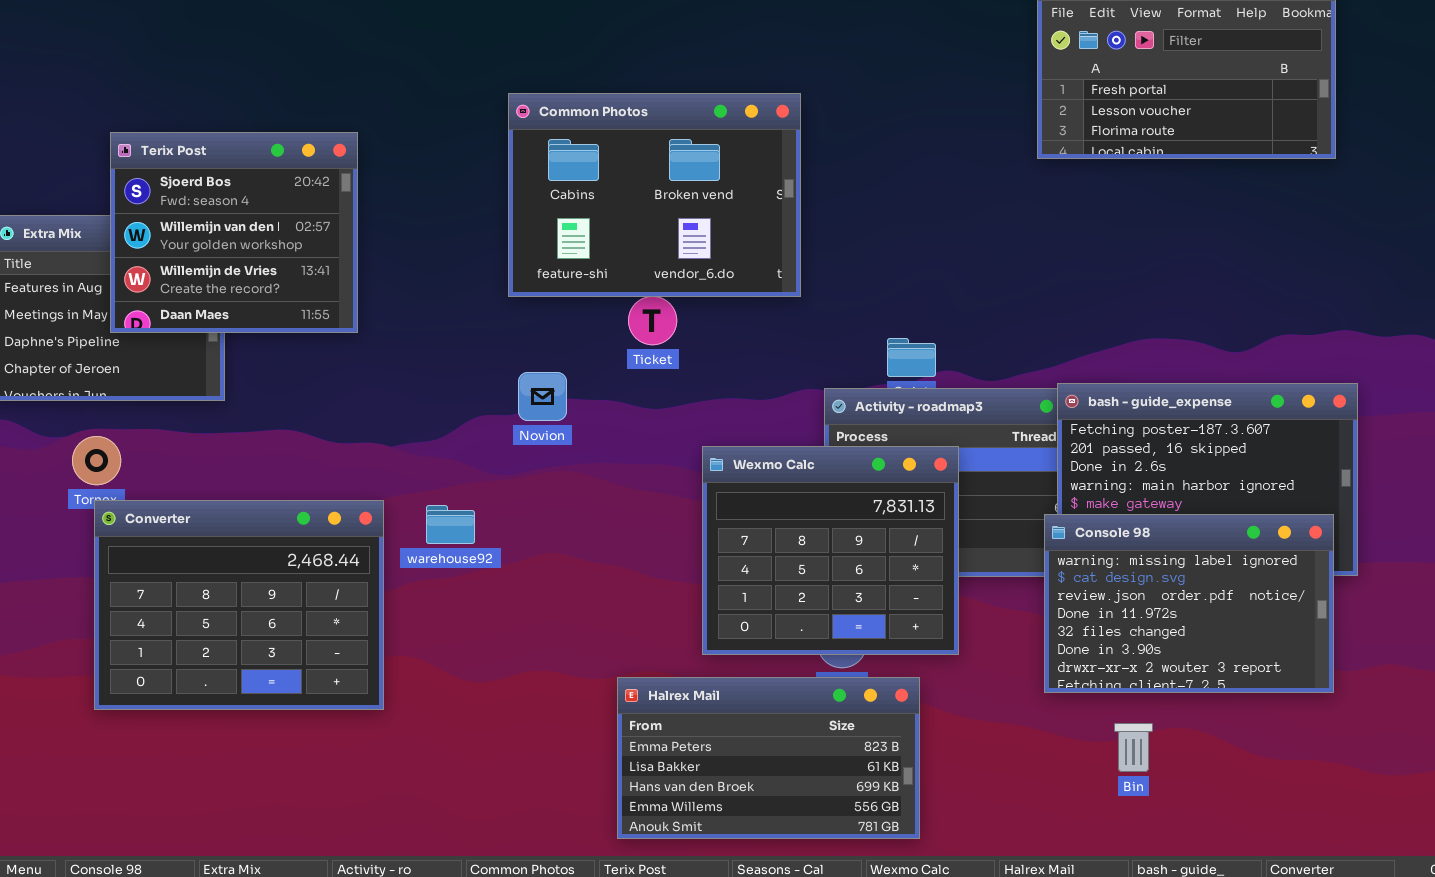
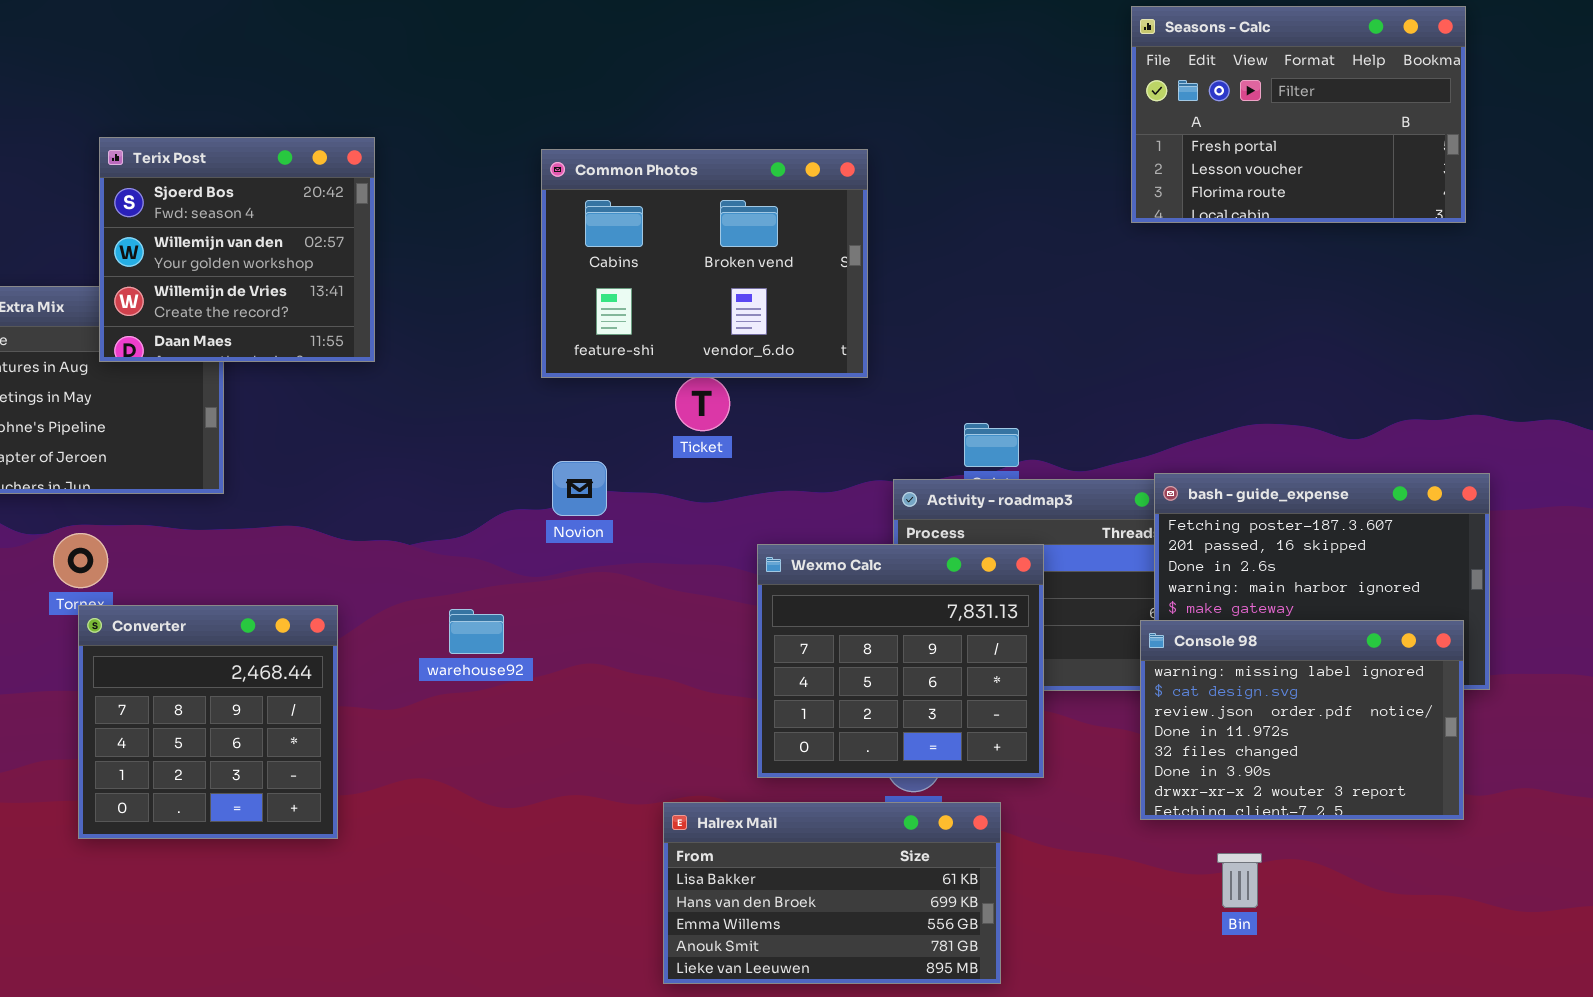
Terix Post: [110,132,358,333] -> [99,137,375,362], moved
Converter: [94,500,384,710] -> [78,605,338,839], resized
Halrex Mail: [617,677,920,839] -> [663,802,1001,984], scrolled down 1 row

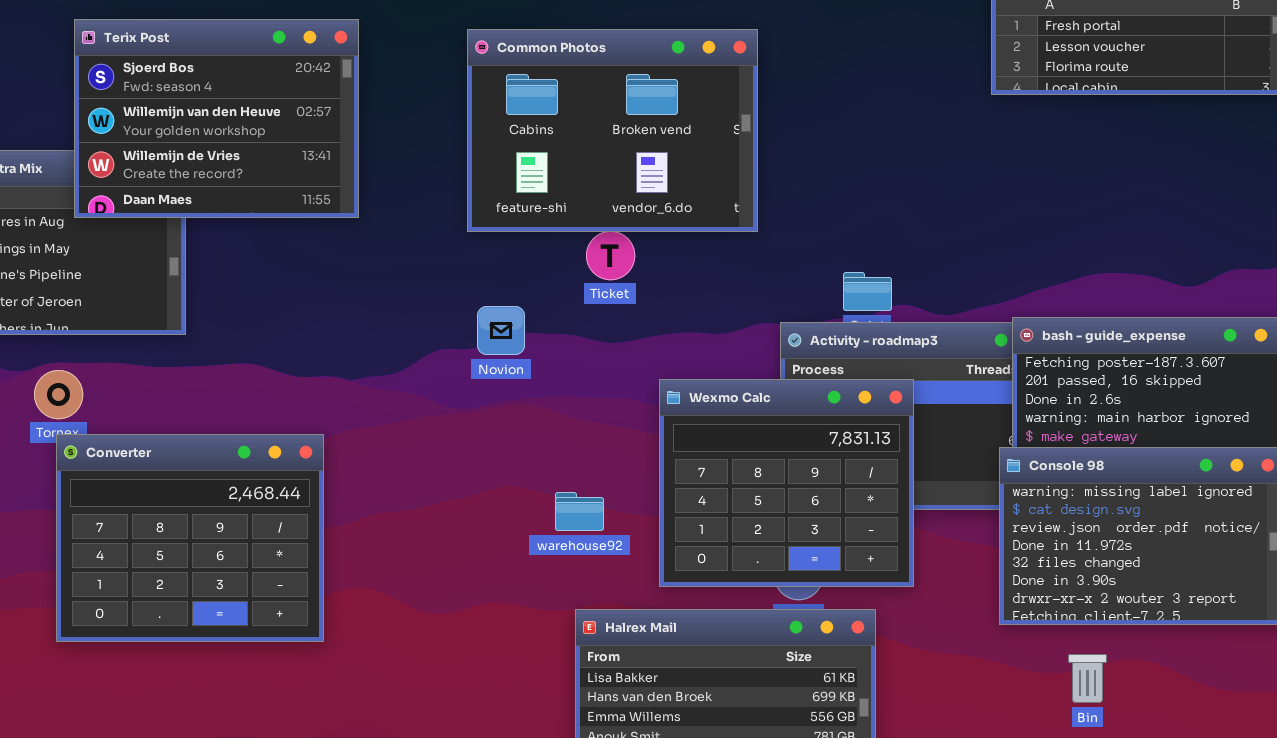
Terix Post: [99,137,375,362] -> [74,19,359,218], resized
Converter: [78,605,338,839] -> [56,434,324,642], resized
warehouse92: [449,609,504,654] -> [555,492,604,531], moved

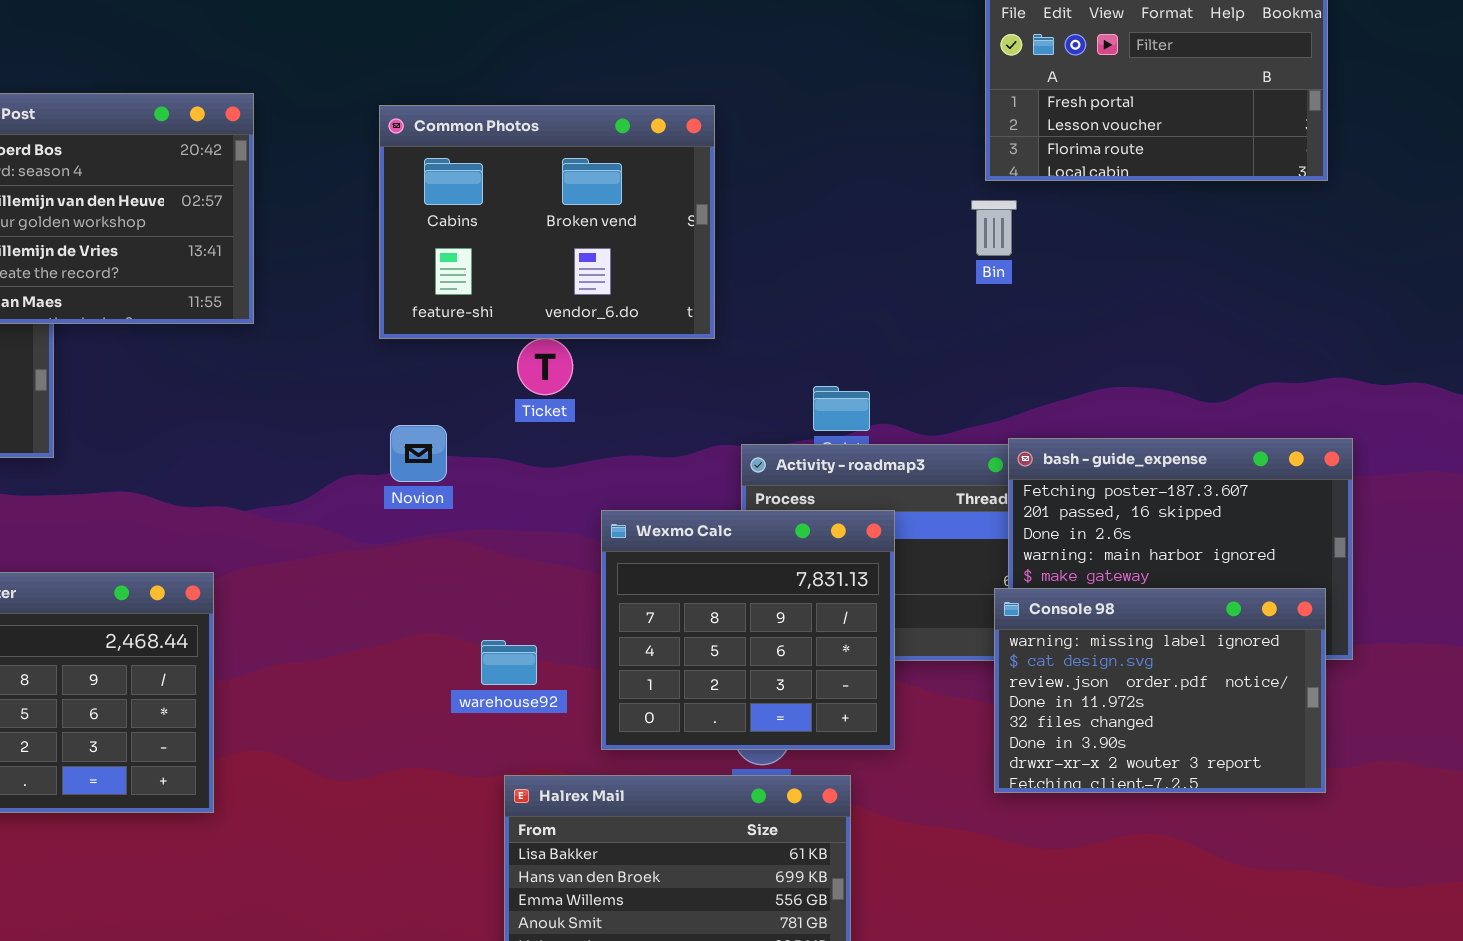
Bin: [1068,654,1107,703] -> [971,200,1017,256], moved

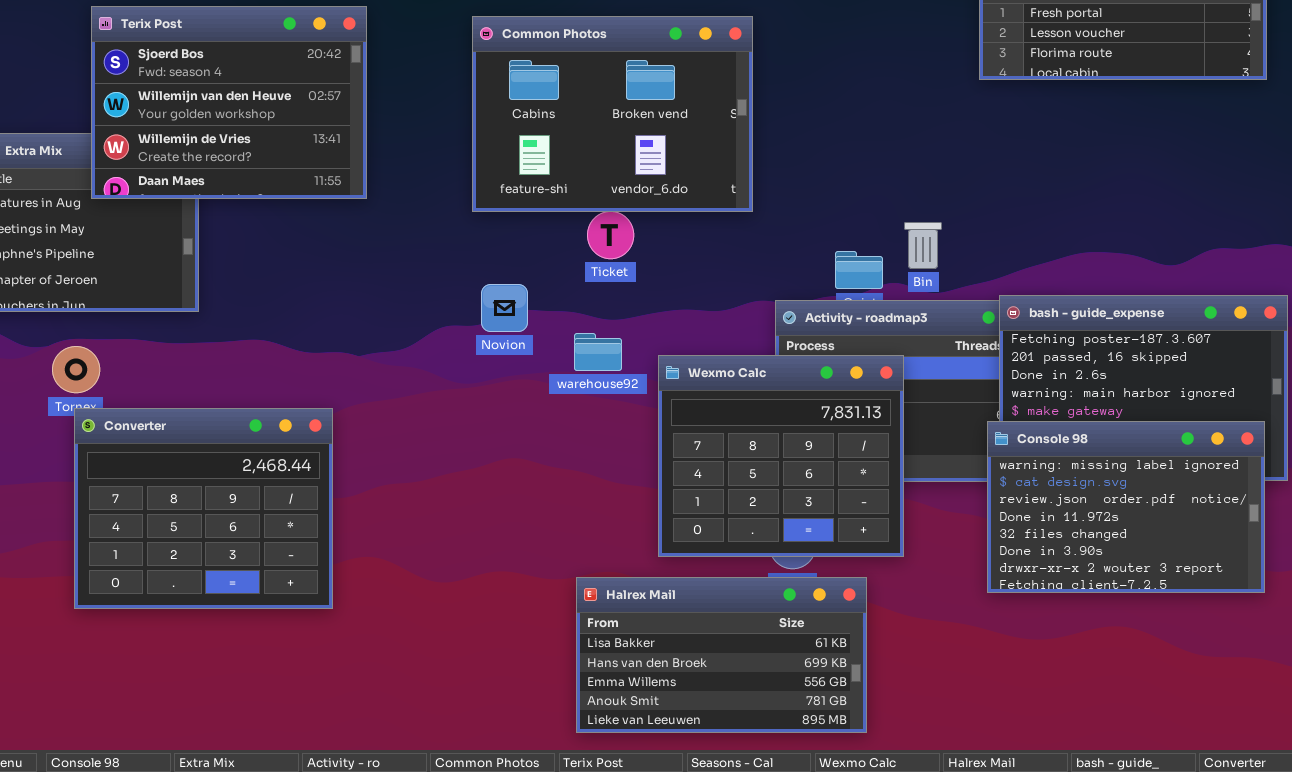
Bin: [971,200,1017,256] -> [904,222,942,269], moved
warehouse92: [481,640,537,685] -> [574,333,622,371], moved

